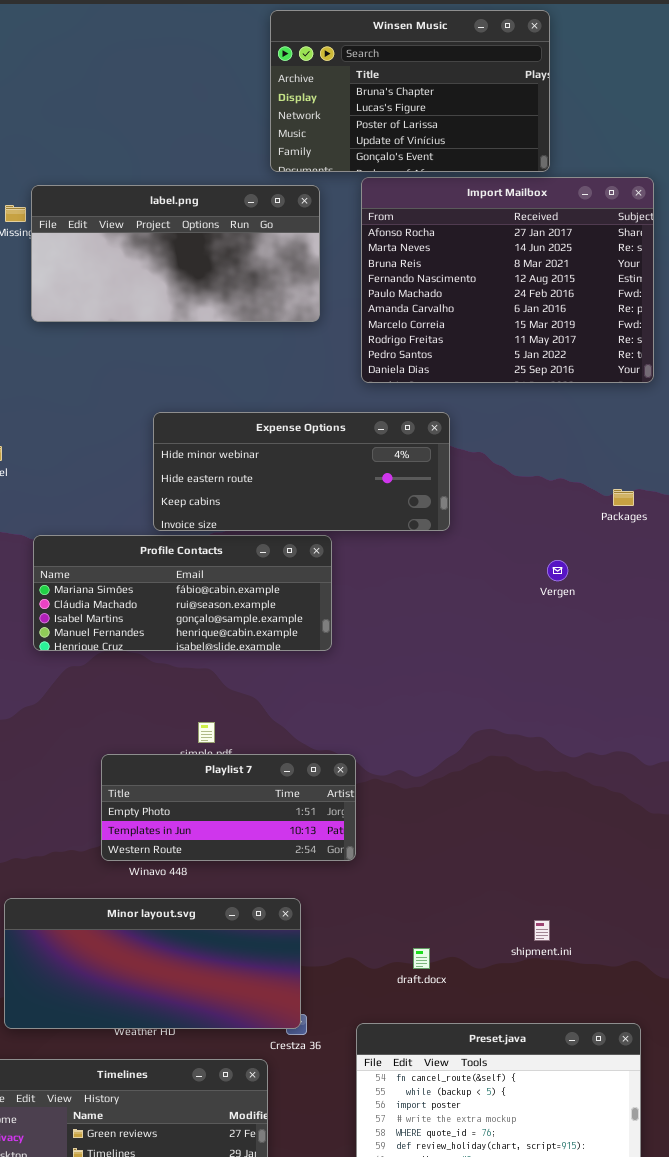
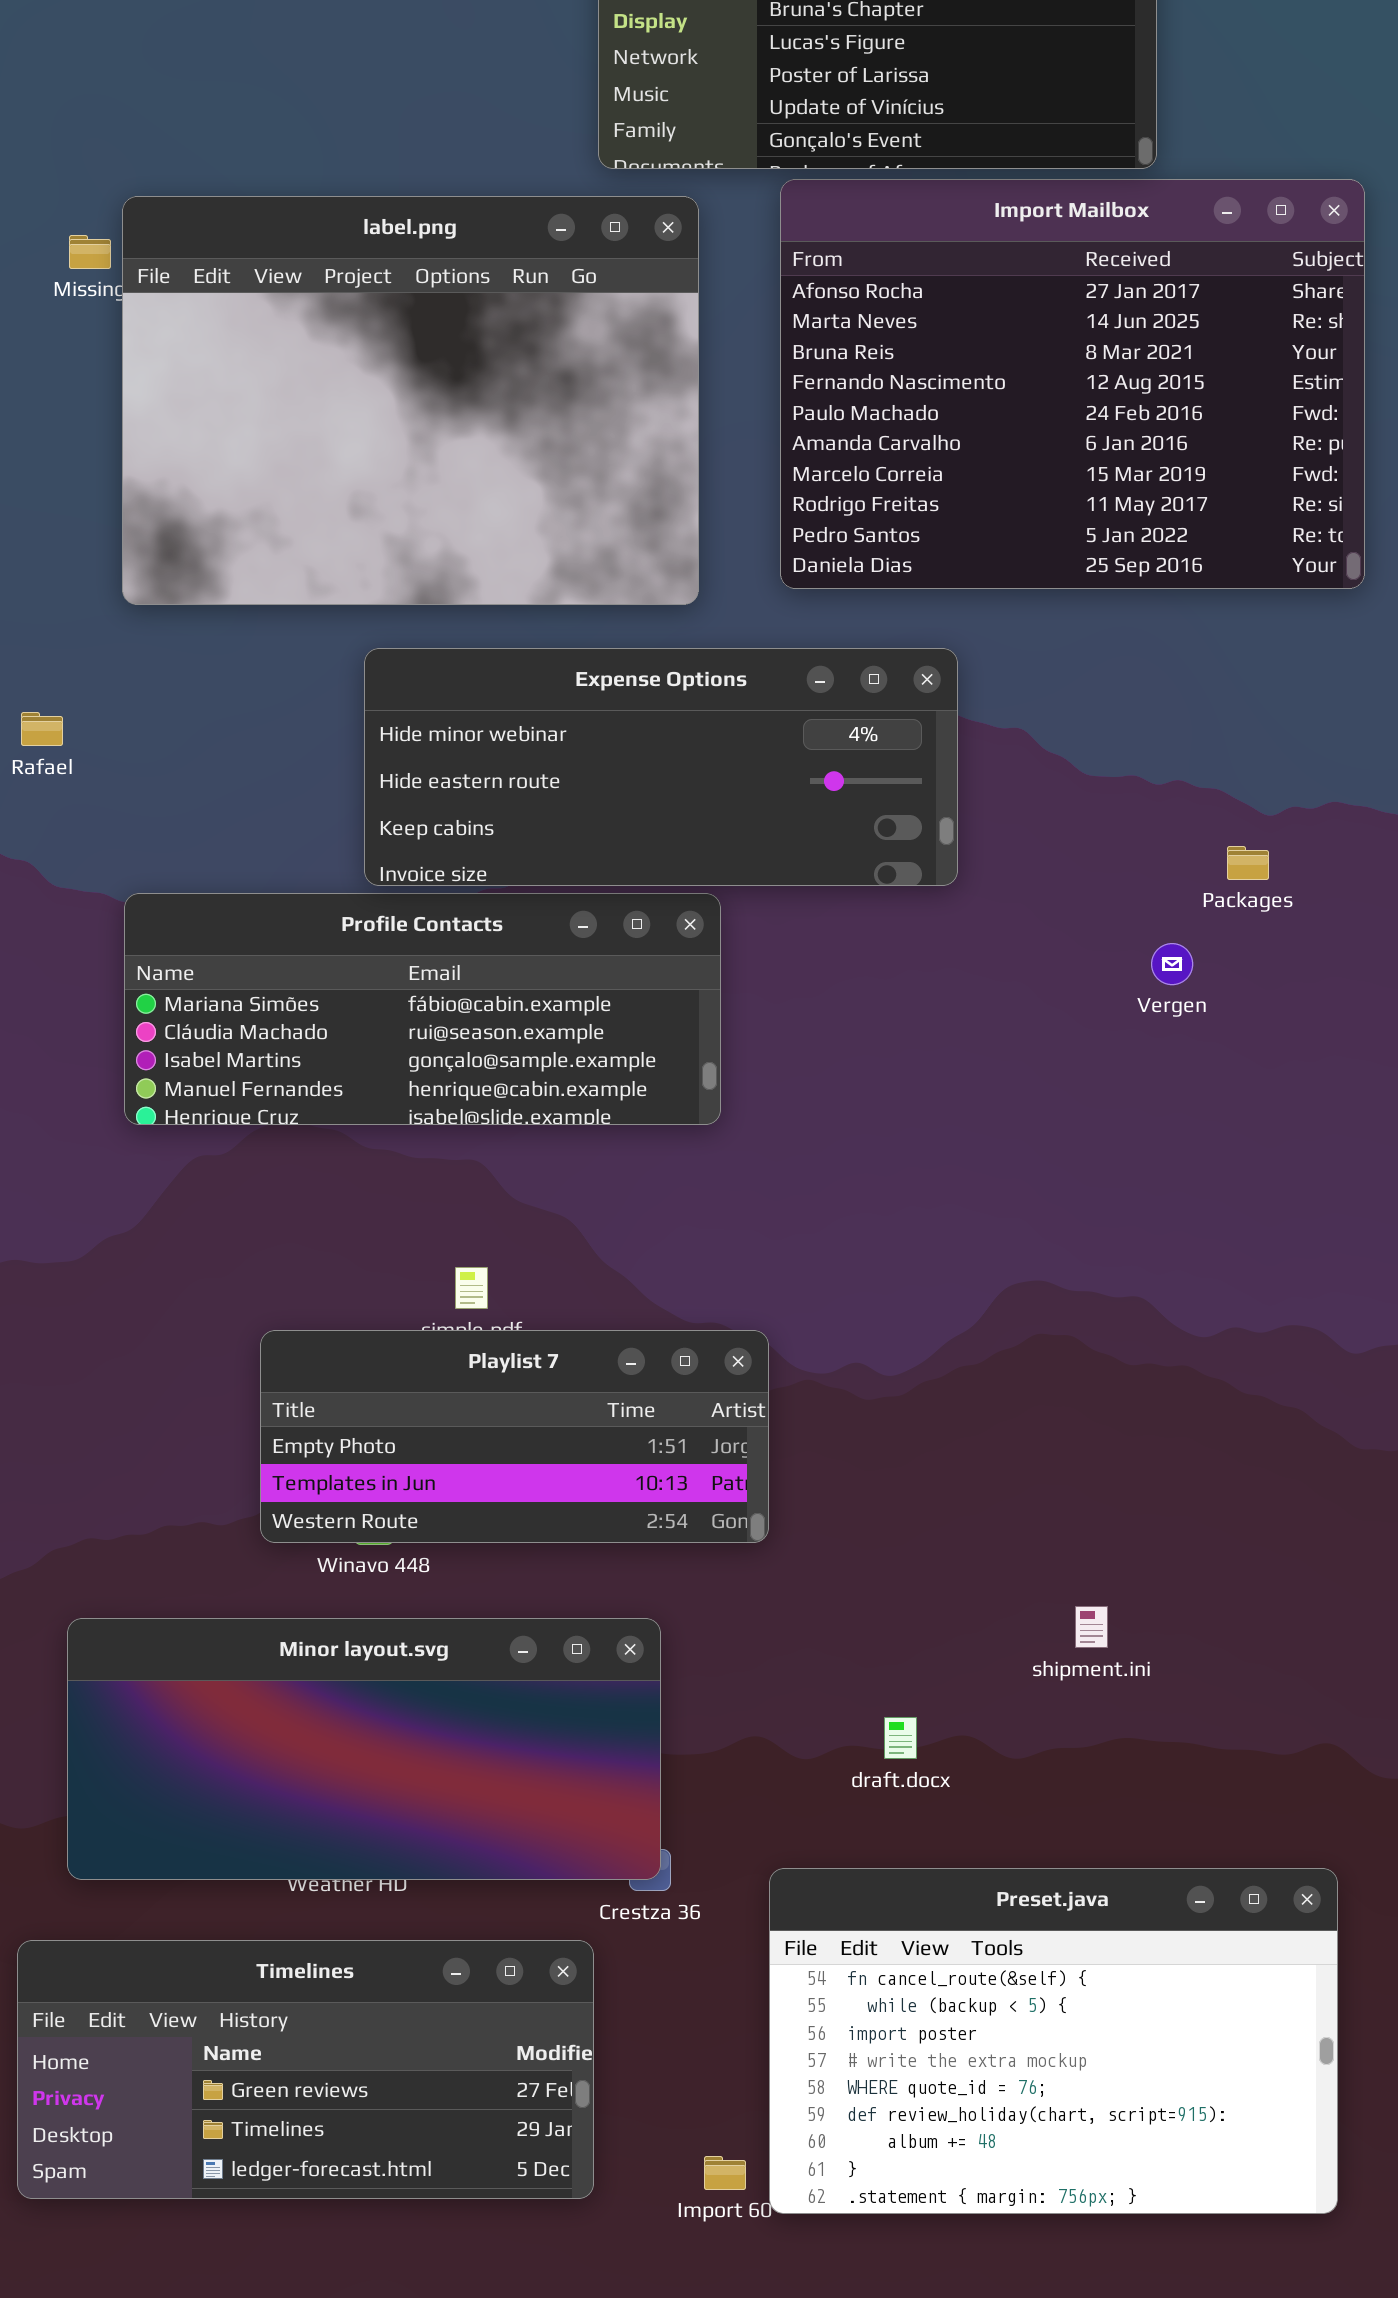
label.png: [31,185,320,322] -> [122,196,699,605], resized
Packages: [613,489,634,506] -> [1227,846,1269,880], moved
shipment.ini: [534,920,550,941] -> [1075,1606,1108,1648], moved

